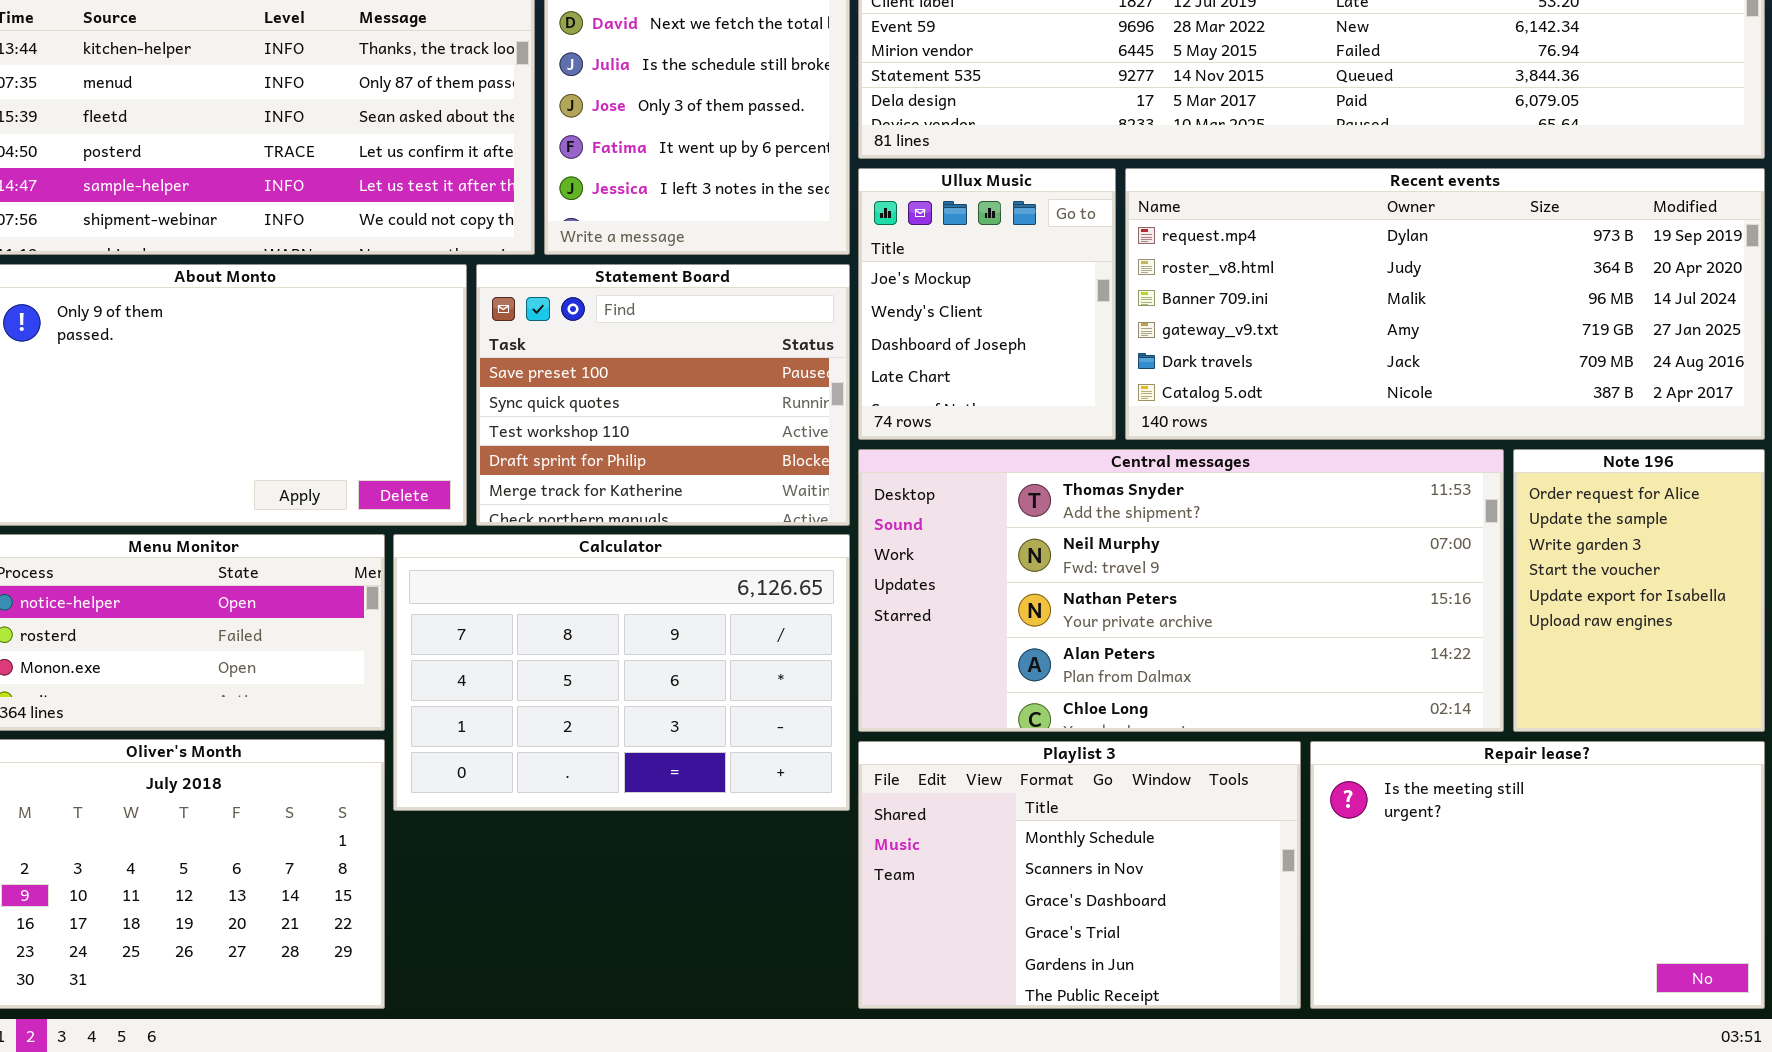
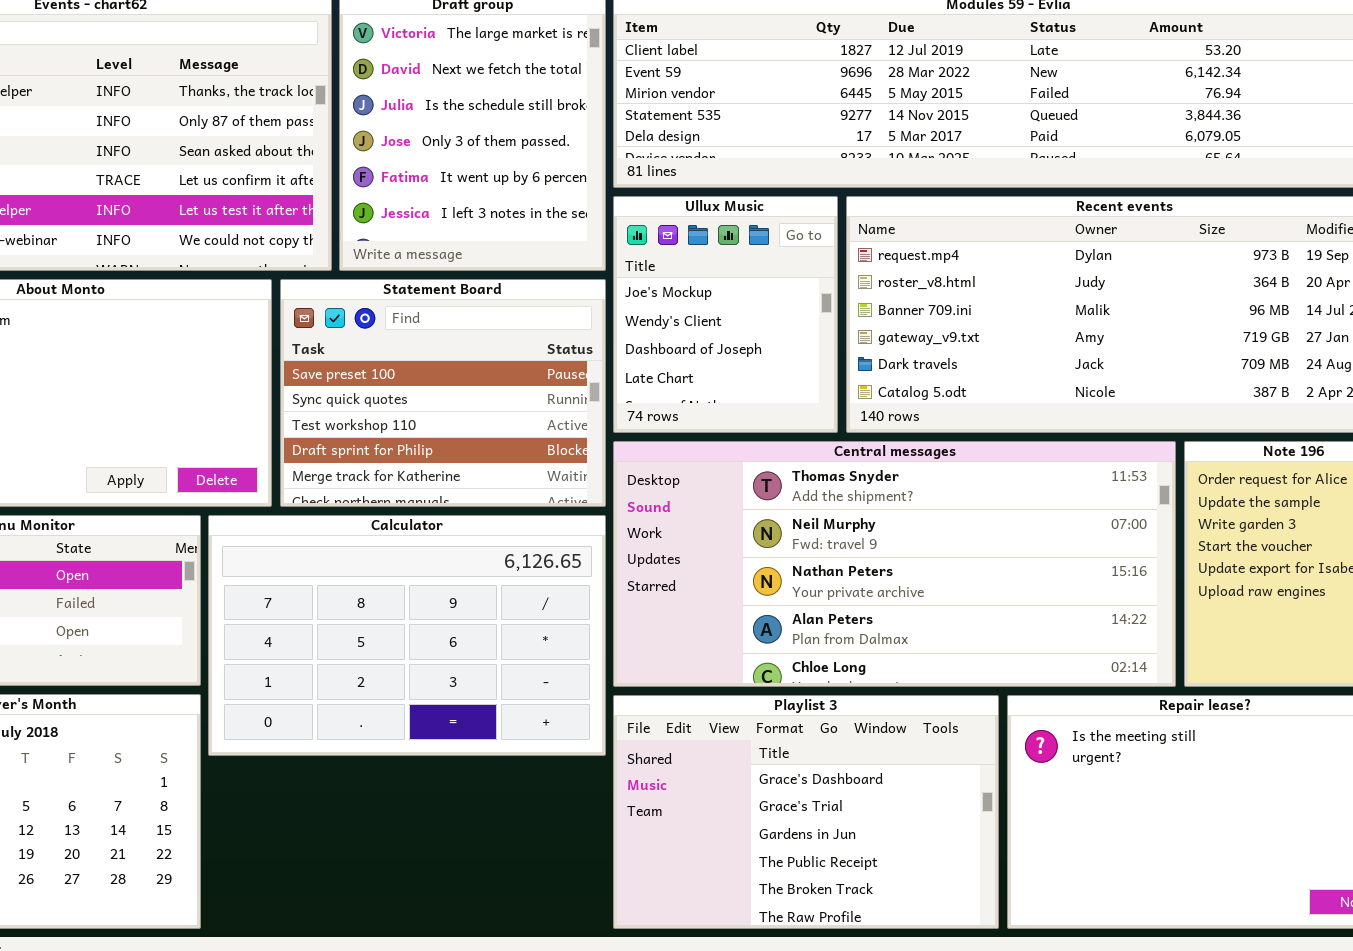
Playlist 3: [858,741,1301,1009] -> [613,695,999,929], scrolled down 2 rows

